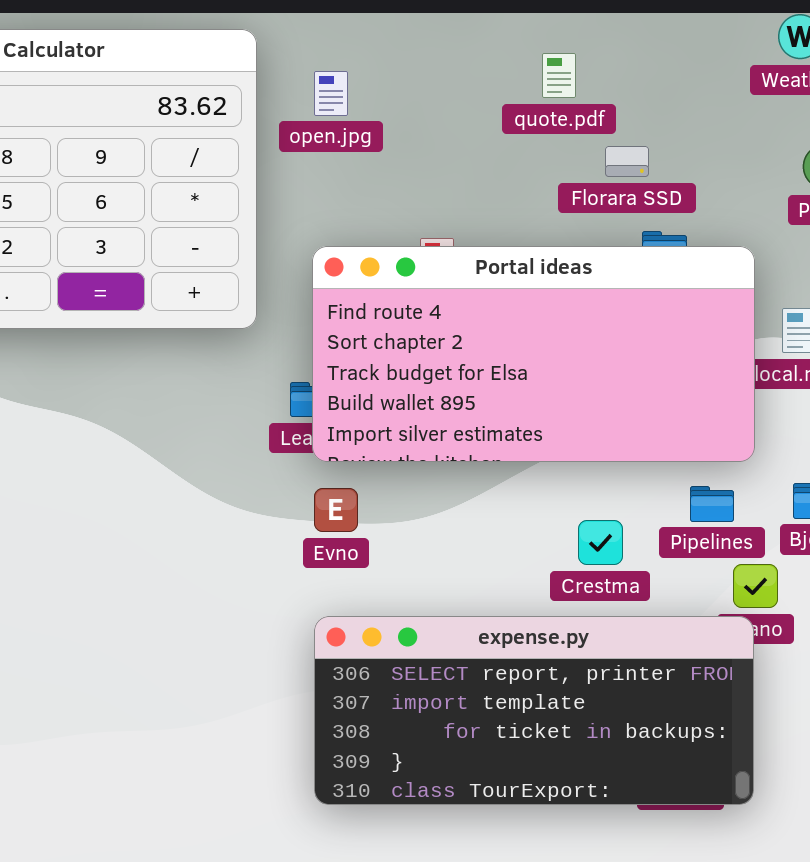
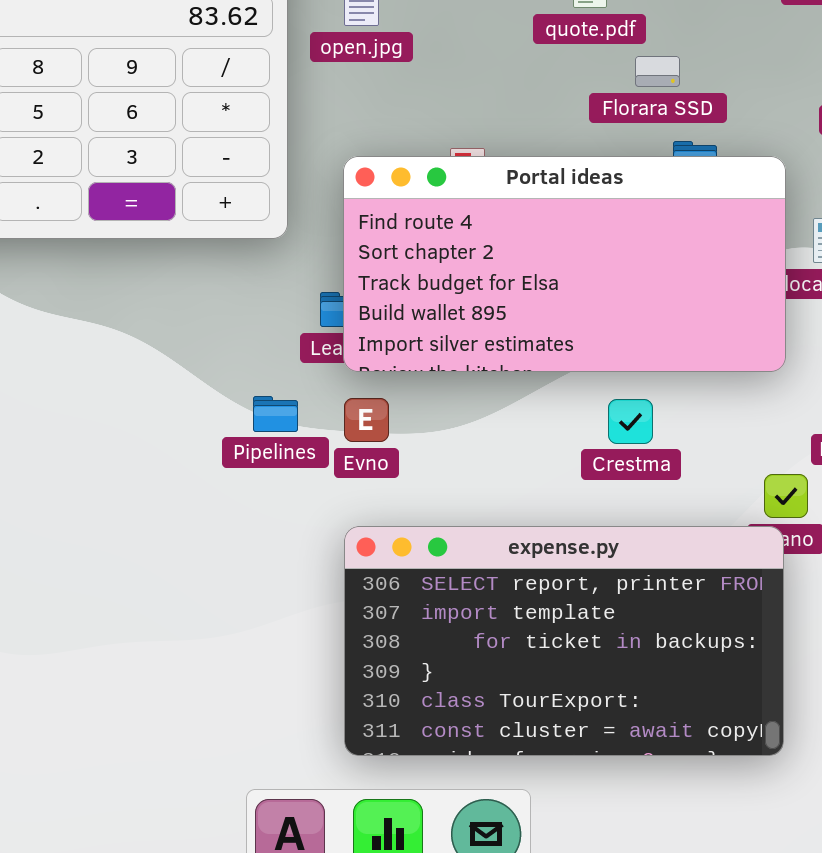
Pipelines: [690,486,734,522] -> [253,396,298,432], moved
Crestma: [578,520,623,565] -> [608,399,653,444], moved
expense.py: [314,616,754,805] -> [344,526,784,756], resized

